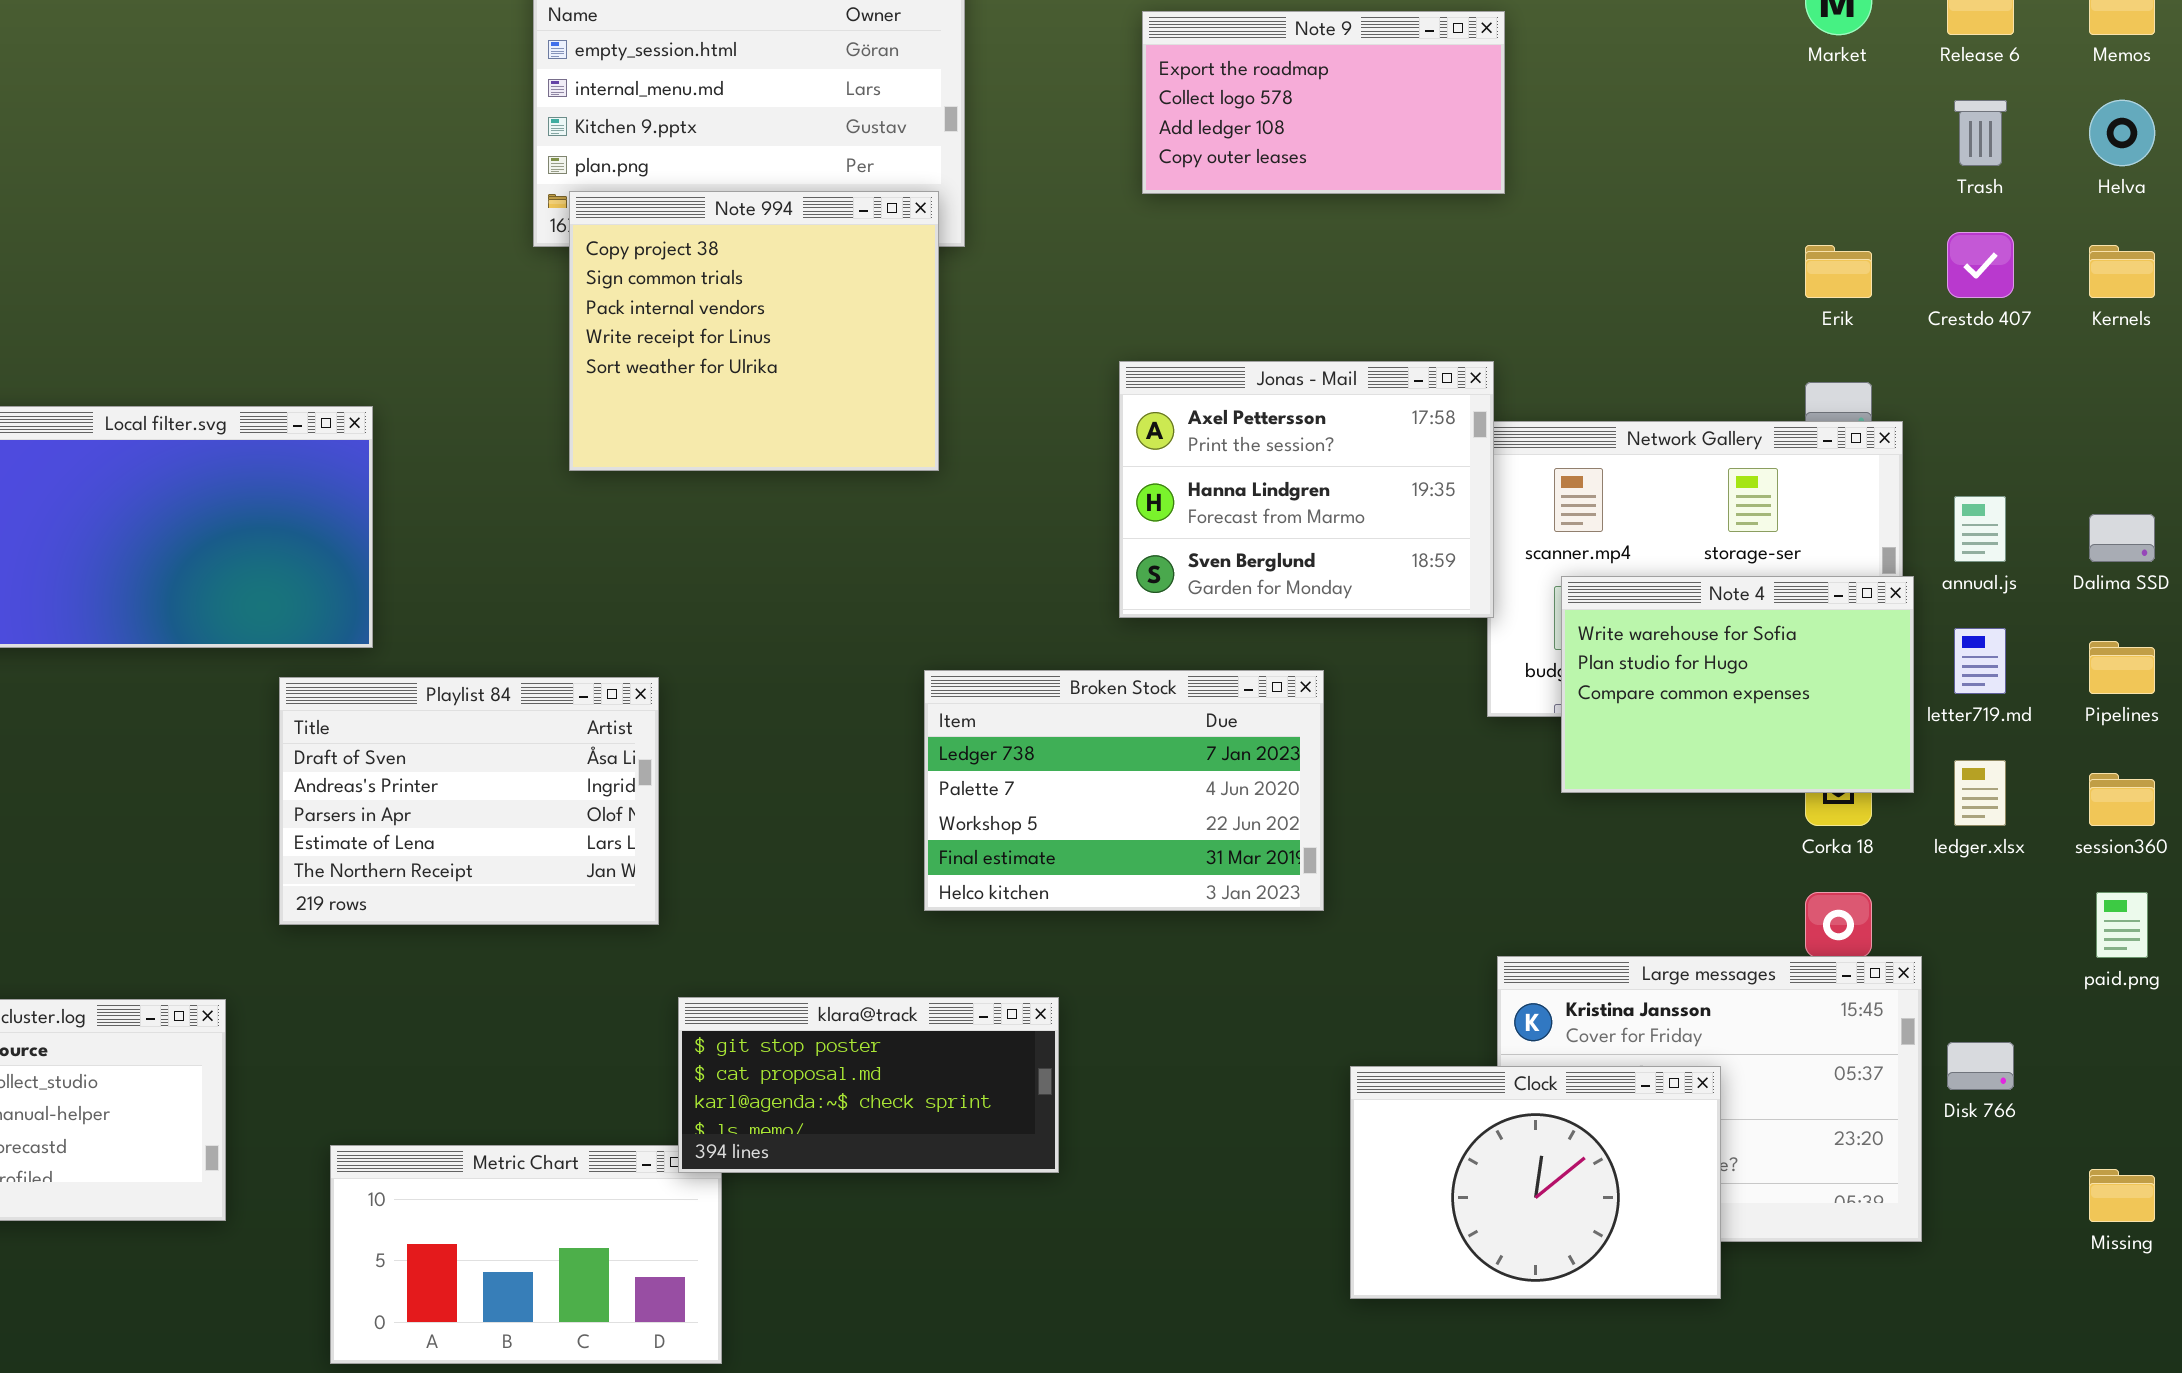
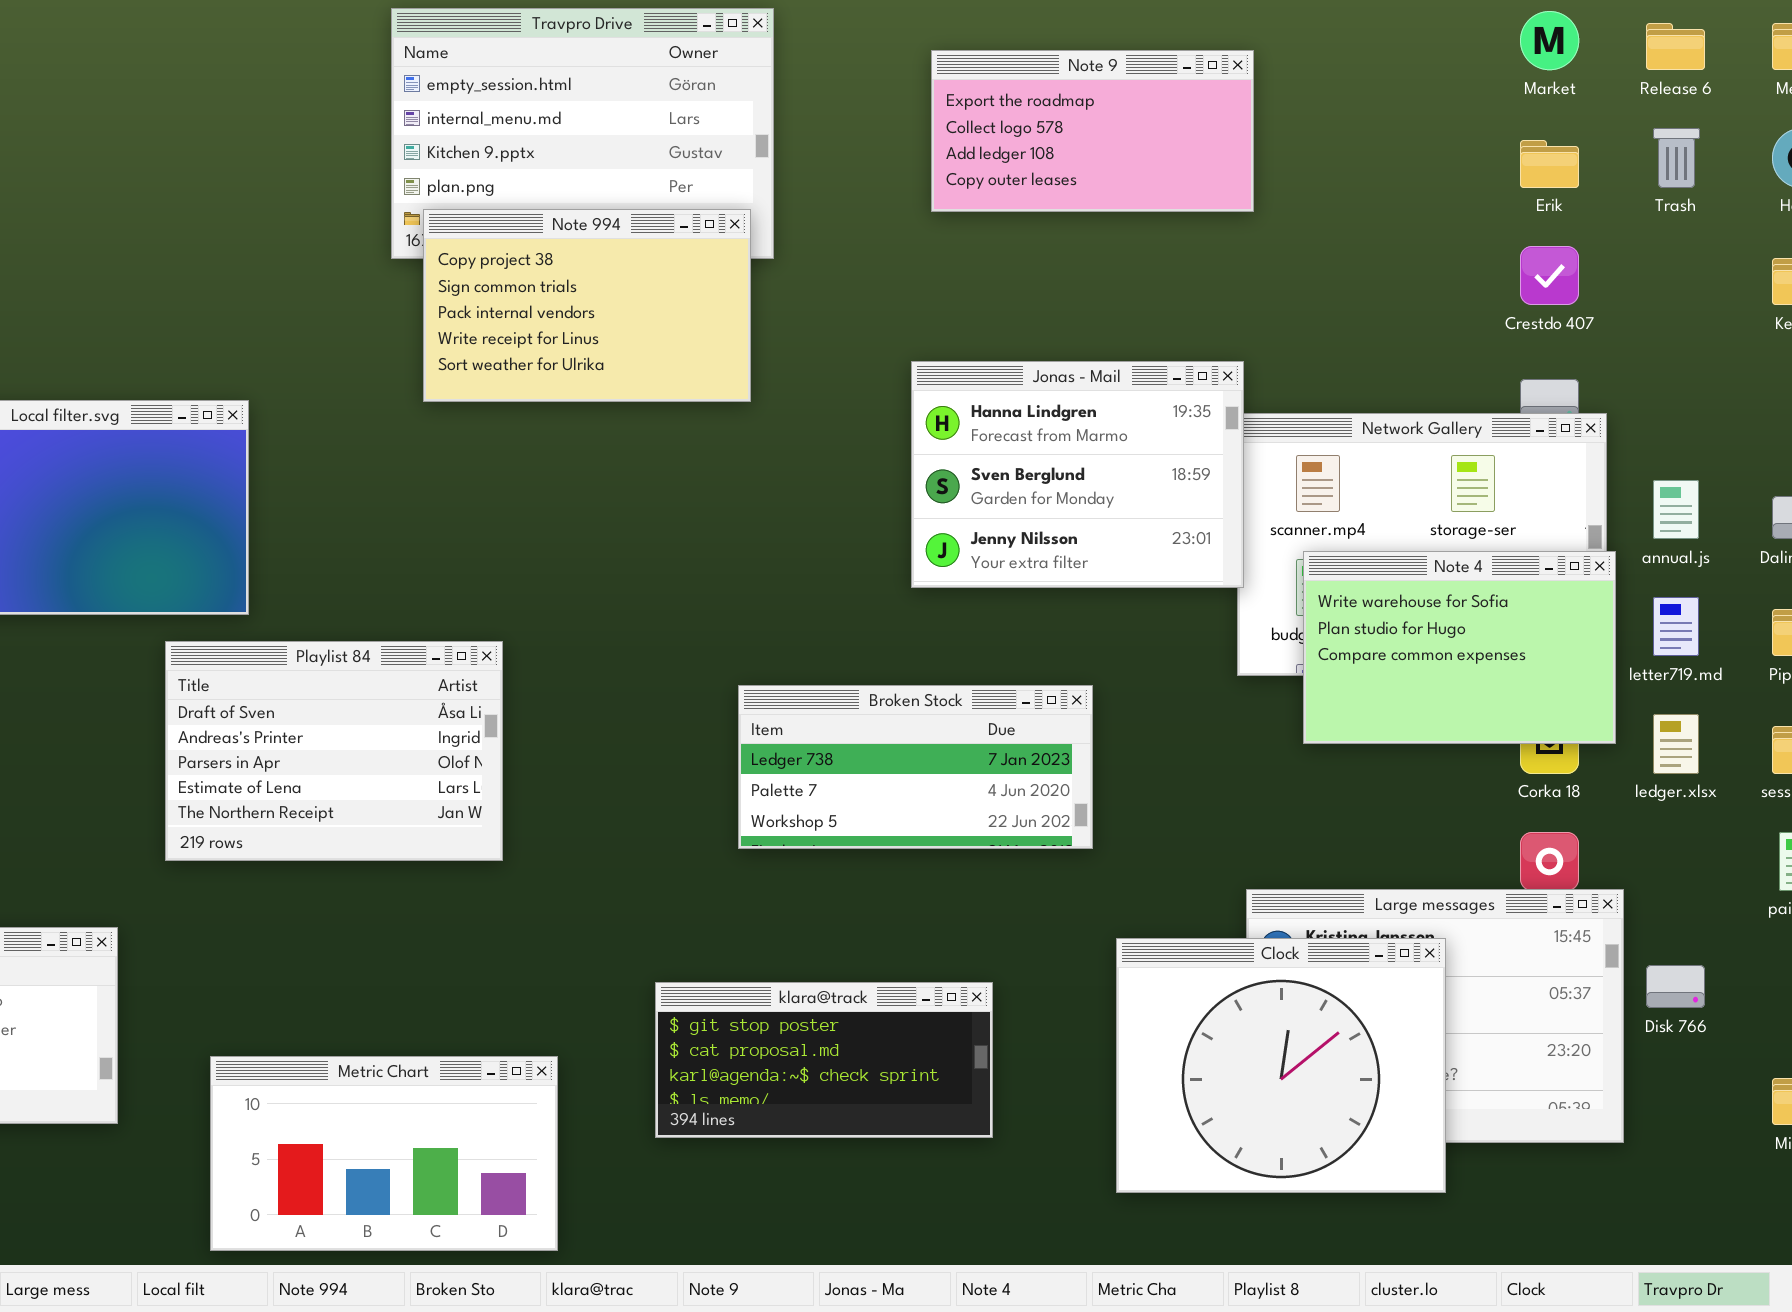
Note 994: [569,191,939,471] -> [423,209,751,402], resized
Crestdo 407: [1947,232,2014,298] -> [1520,246,1579,305], moved
Erik: [1805,245,1872,298] -> [1520,140,1579,188], moved
Jonas - Mail: [1119,361,1494,618] -> [911,361,1244,588], scrolled down 1 row
Broken Stock: [924,670,1324,911] -> [738,685,1093,849], resized
klara@track: [678,997,1059,1173] -> [655,982,993,1138], moved
Clock: [1350,1066,1721,1299] -> [1116,938,1446,1193], resized

